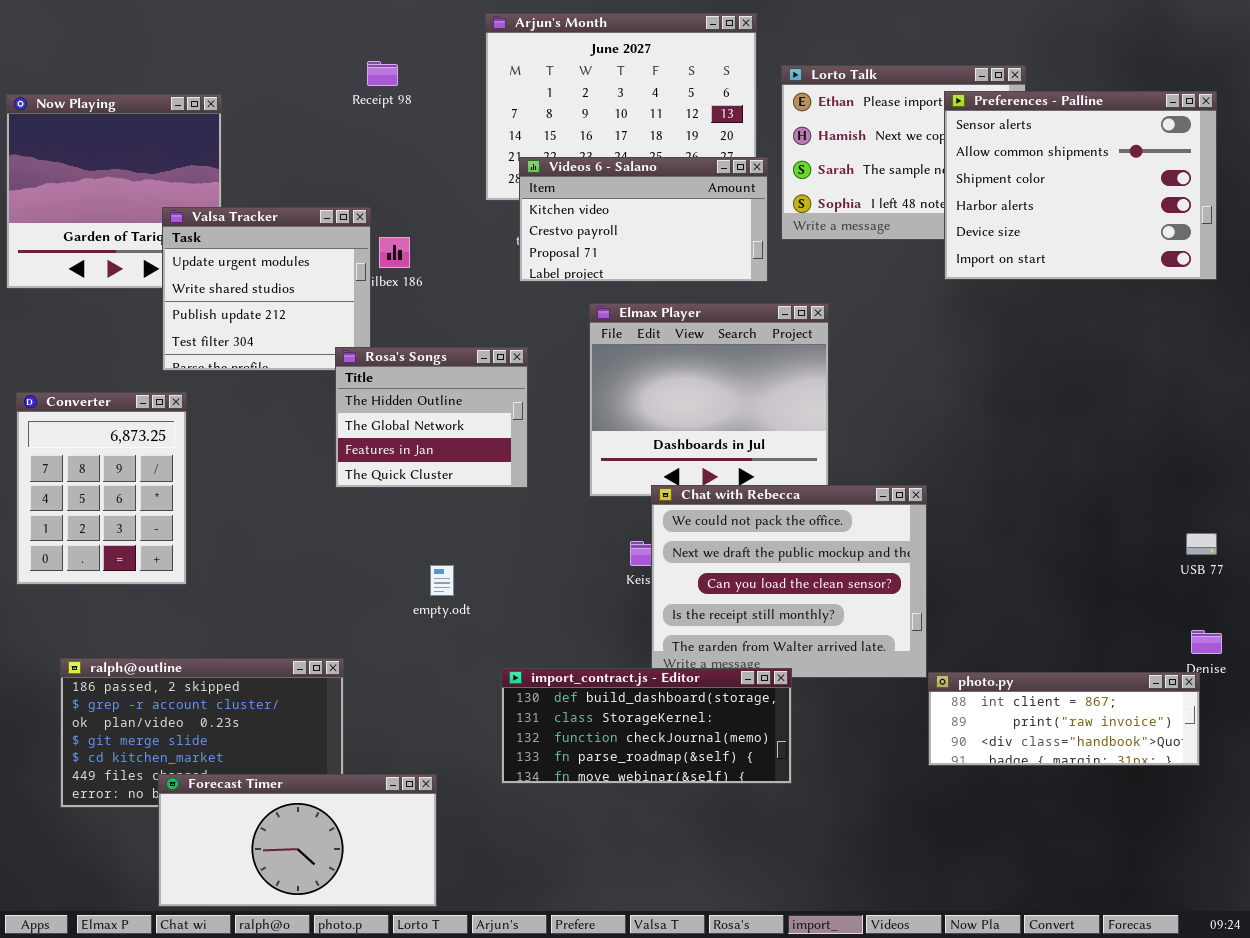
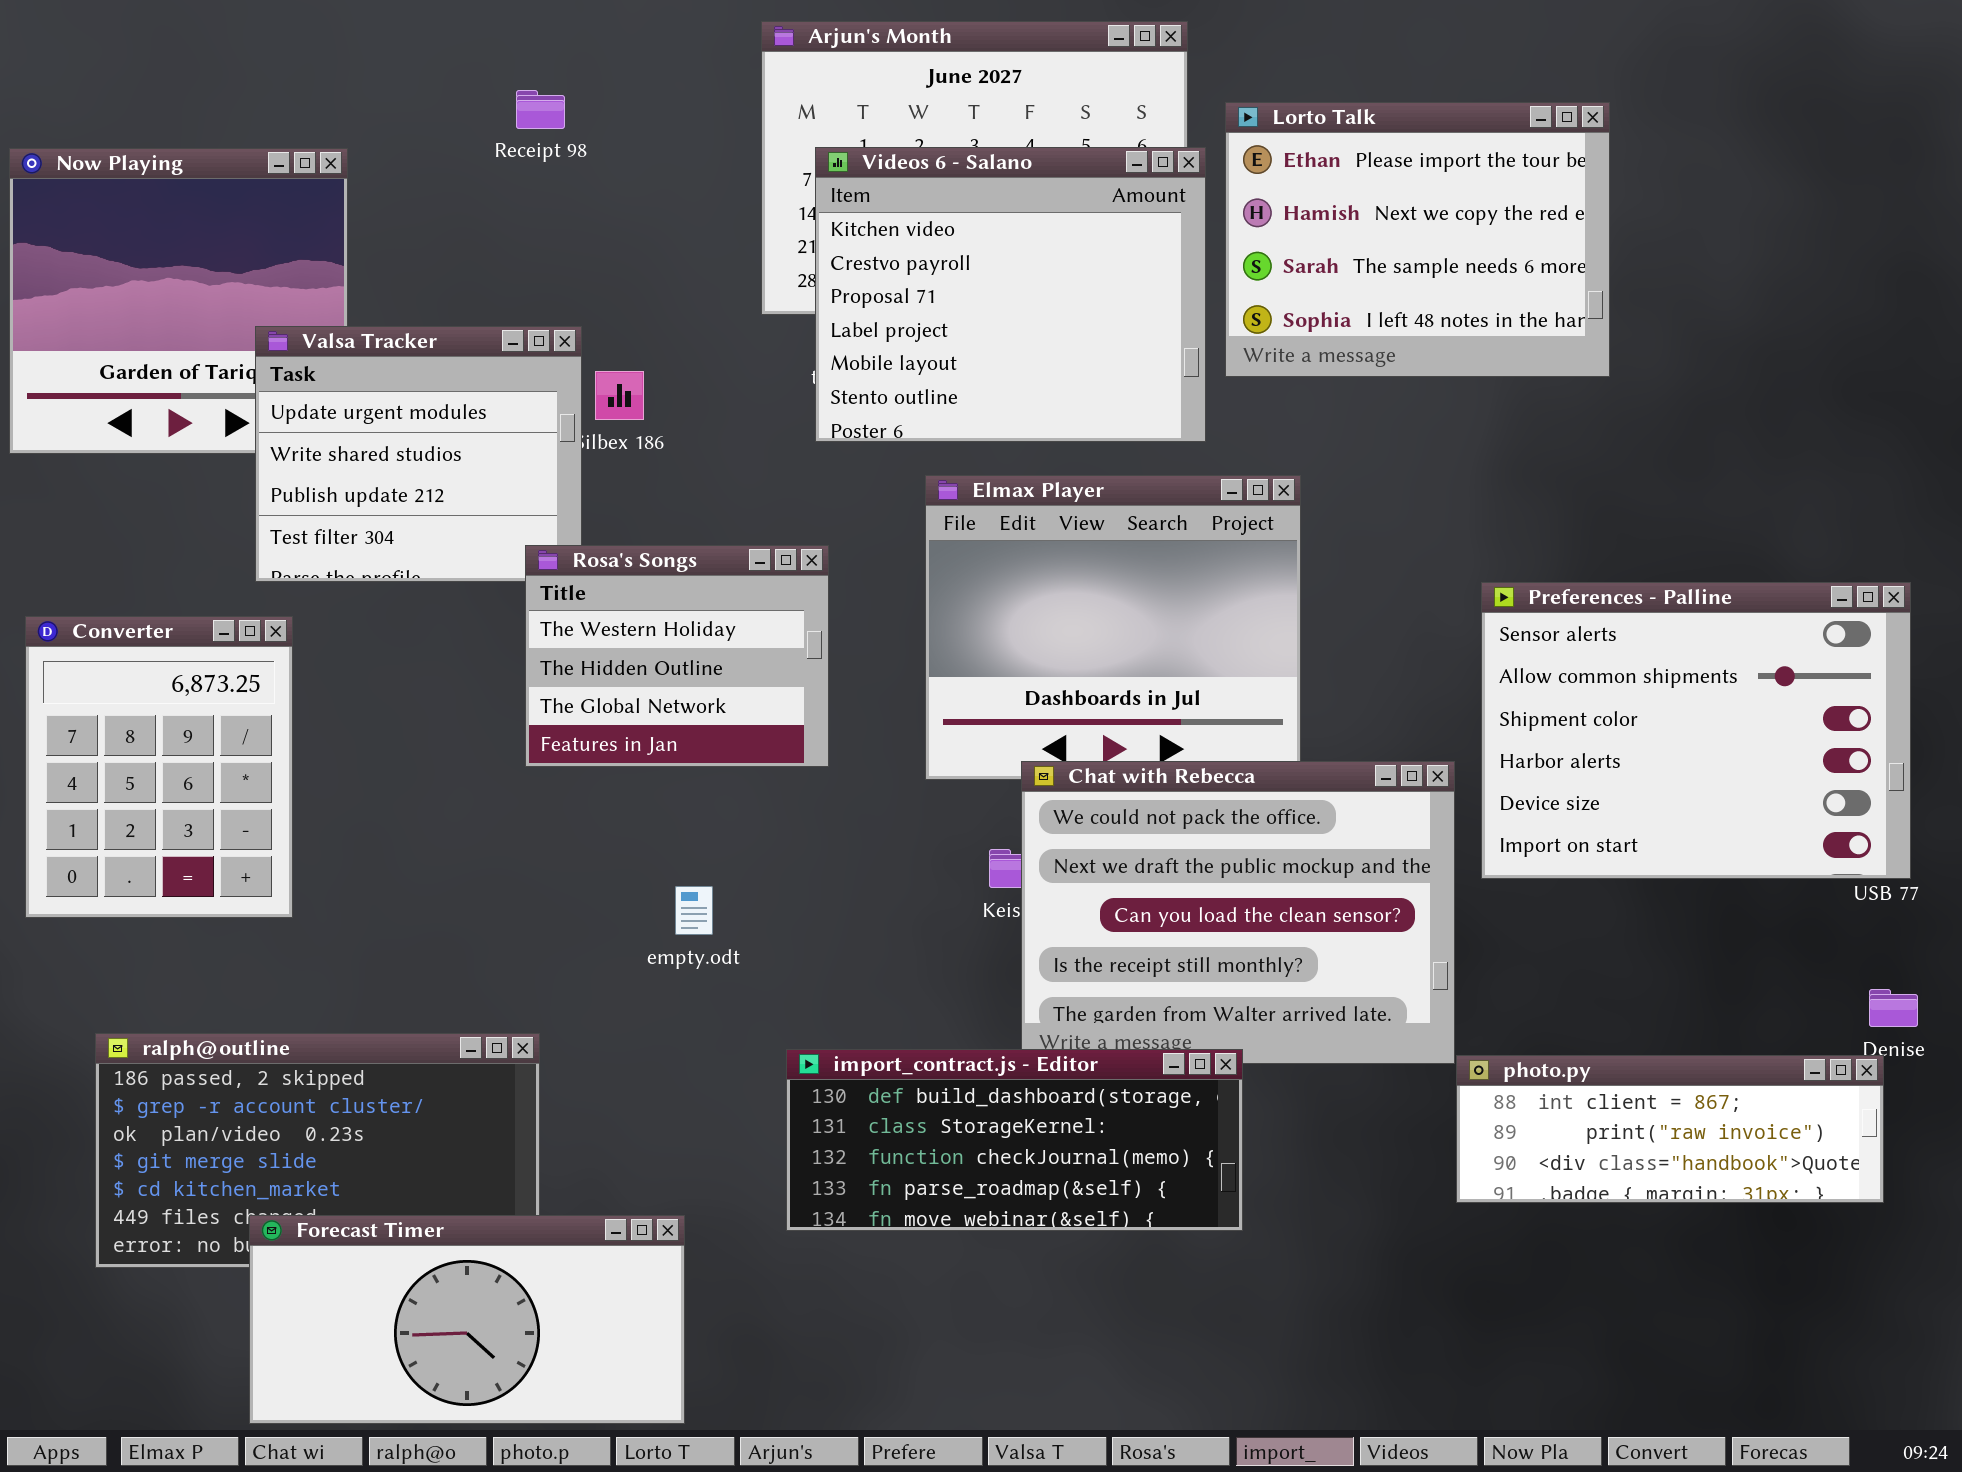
Receipt 98: [367,61,398,86] -> [516,90,565,129], moved
Preferences - Palline: [944,91,1217,280] -> [1481,582,1911,879], moved
Videos 6 - Salano: [519,157,768,282] -> [815,147,1206,442], resized
Rosa's Songs: [335,347,528,488] -> [525,545,829,767], scrolled up 1 row

